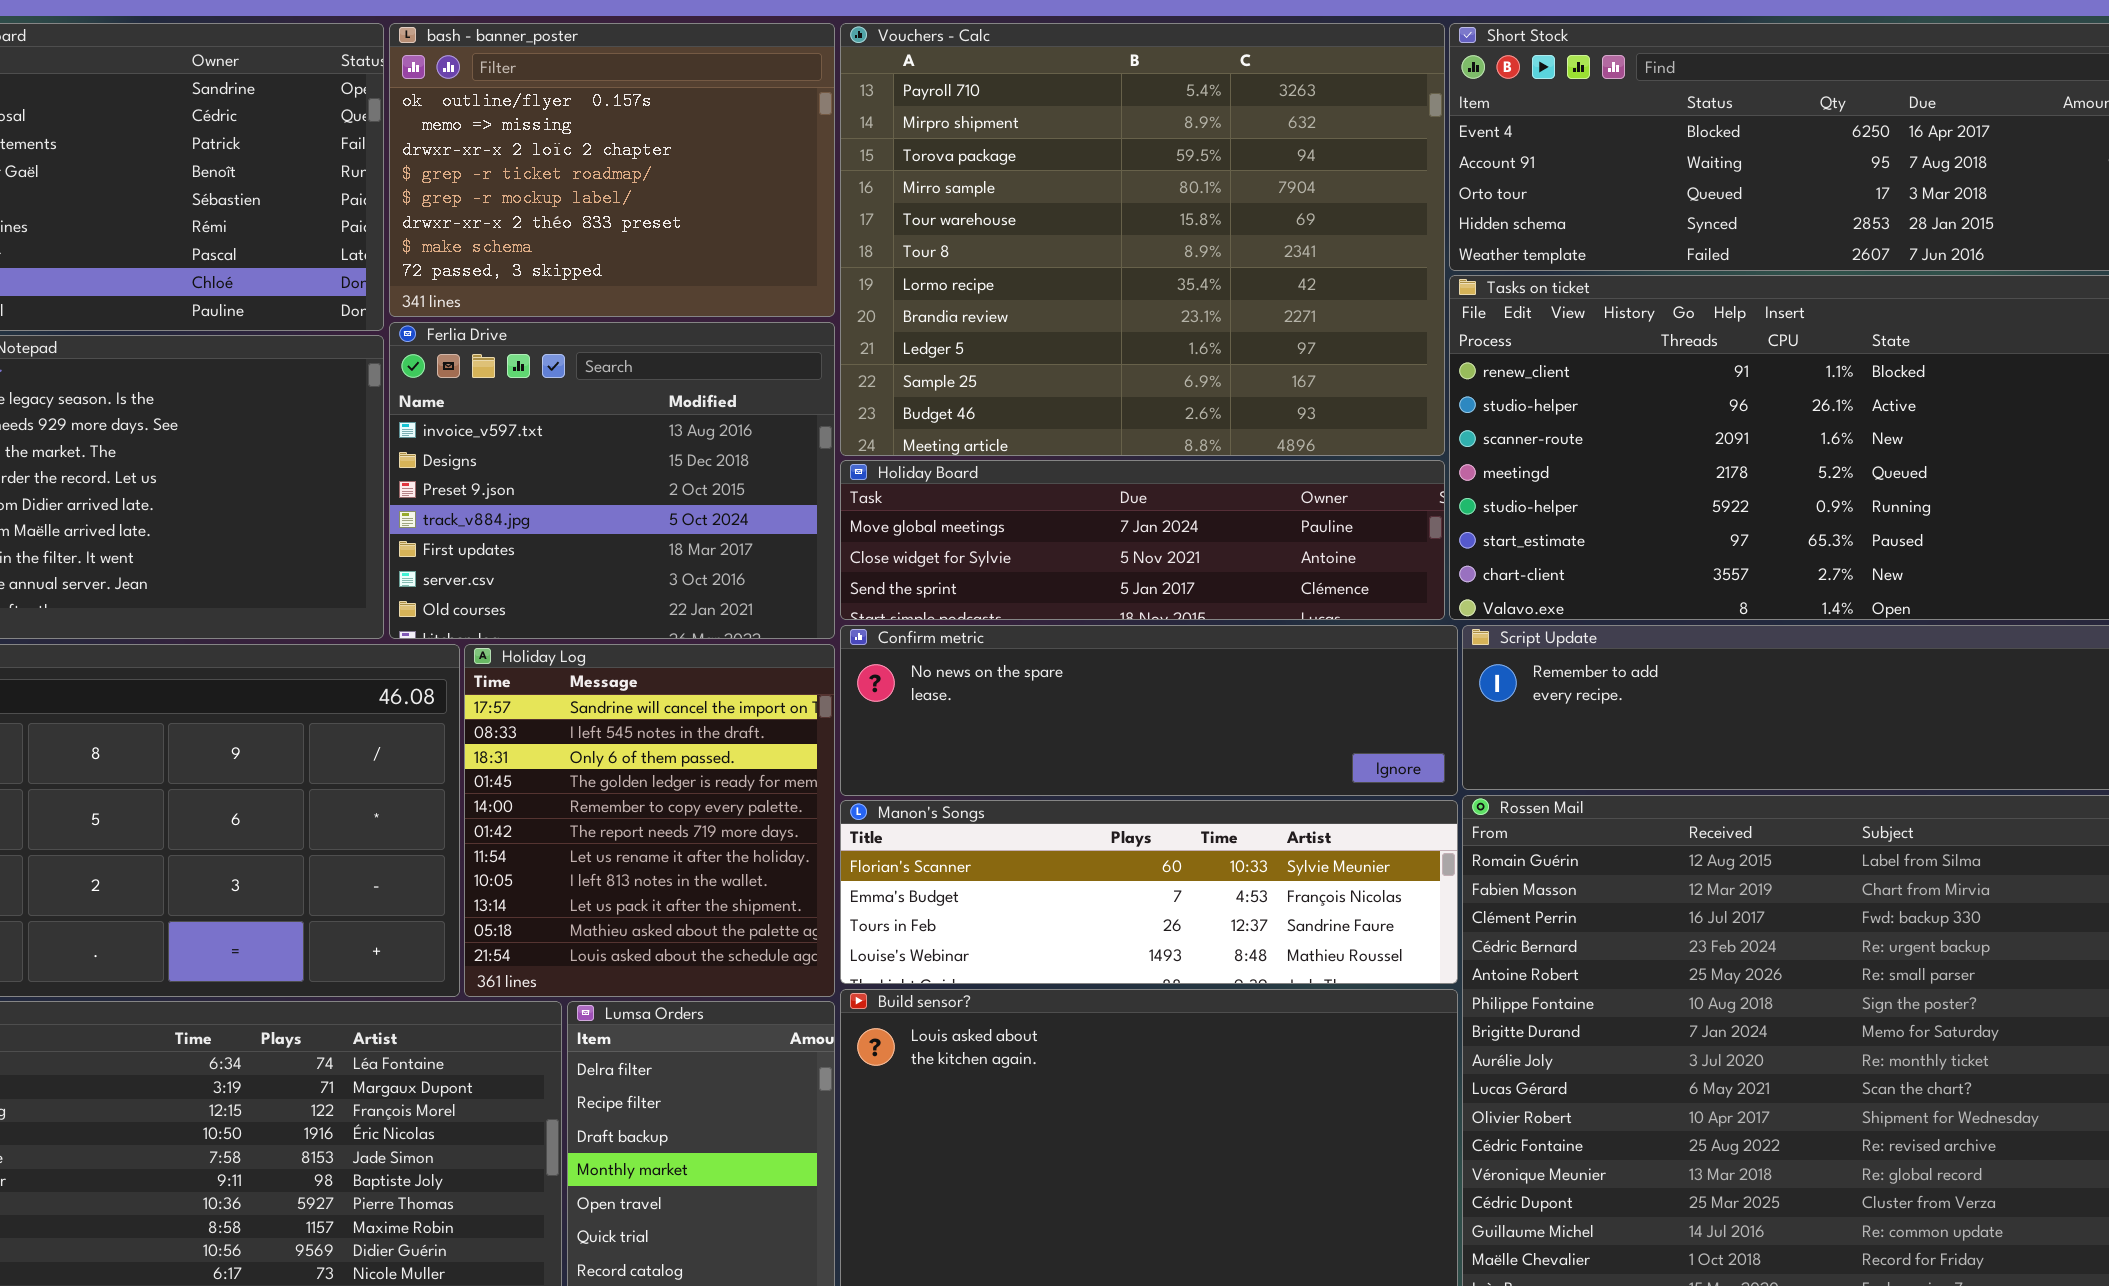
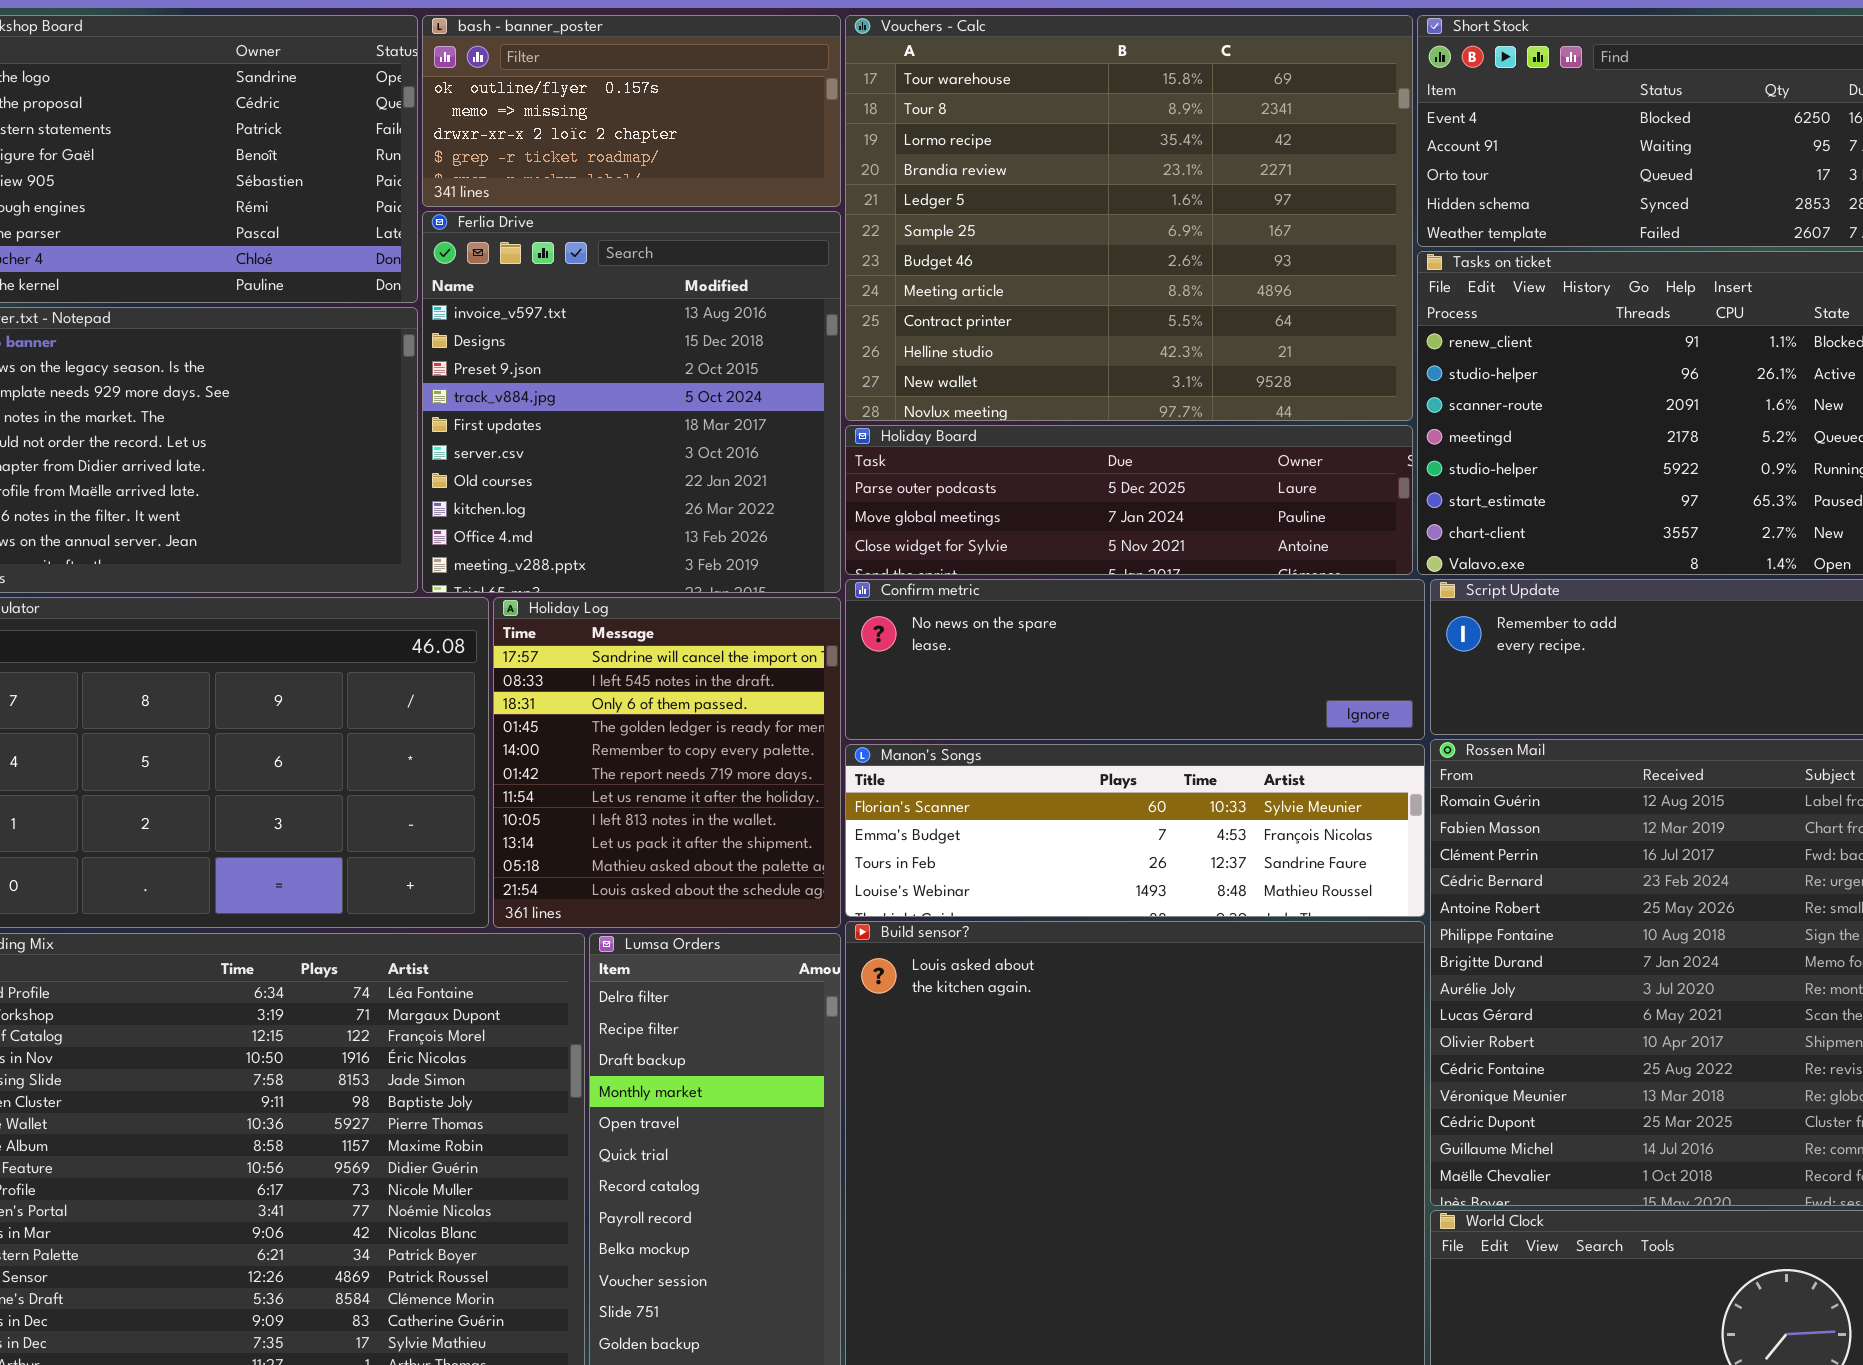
bash - banner_poster: [389,23,835,317] -> [422,15,841,207], resized
Vouchers - Calc: [840,23,1445,456] -> [845,15,1413,421], scrolled down 4 rows
Ferlia Drive: [389,322,835,639] -> [422,211,841,593], resized
Holiday Board: [840,460,1445,620] -> [845,425,1413,575], scrolled up 1 row

